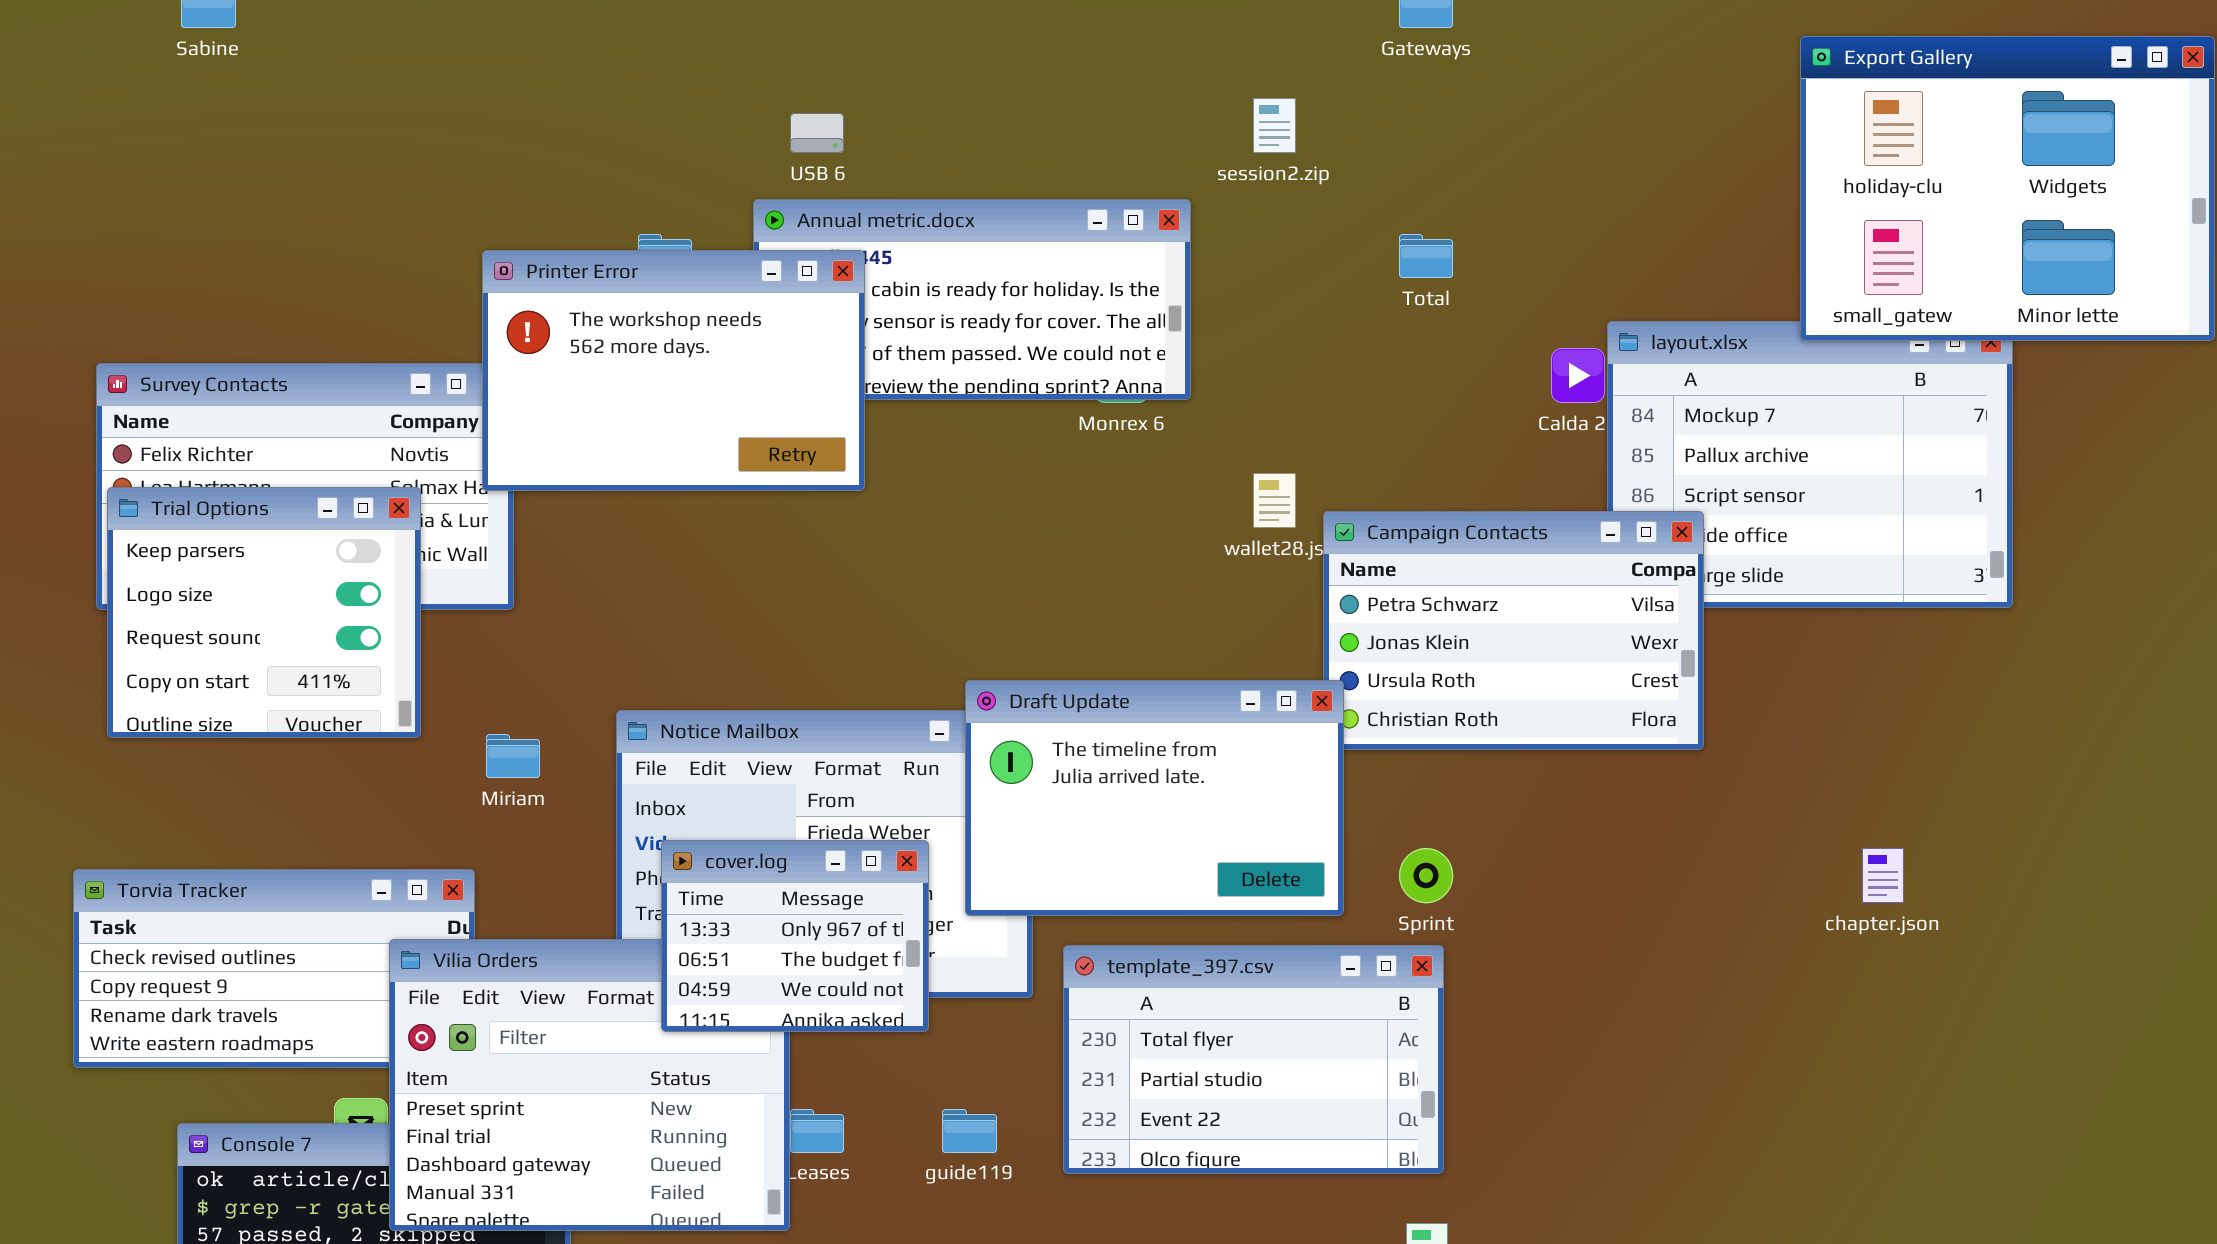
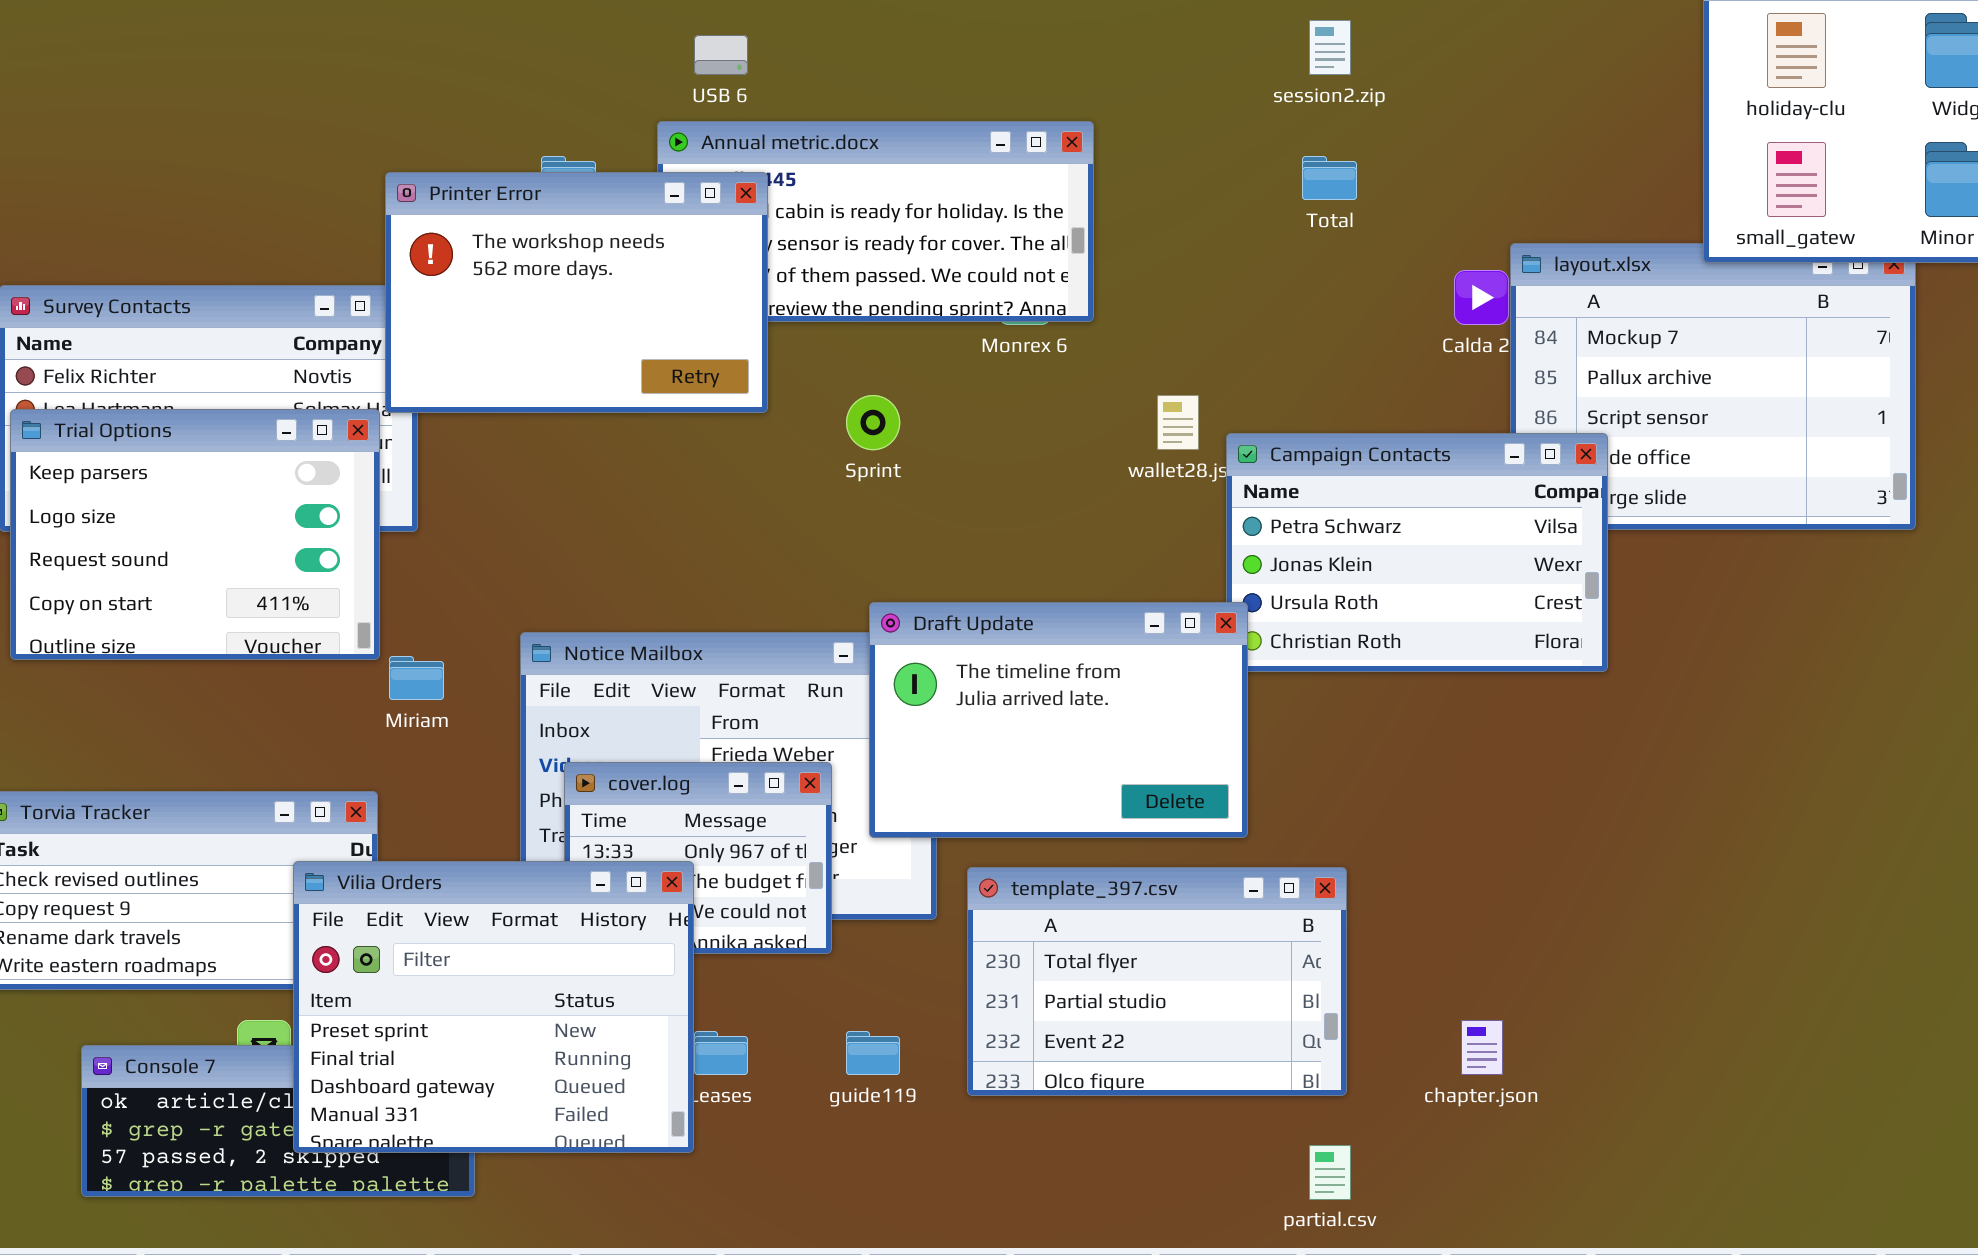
session2.zip: [1253,98,1296,153] -> [1309,20,1351,75], moved
Trial Options: [107,487,421,738] -> [10,409,380,660], resized
Sprint: [1399,848,1453,903] -> [846,395,900,450], moved
chapter.json: [1862,848,1904,903] -> [1461,1020,1503,1075], moved
Vilia Orders: [389,939,790,1231] -> [293,861,694,1153], raised

